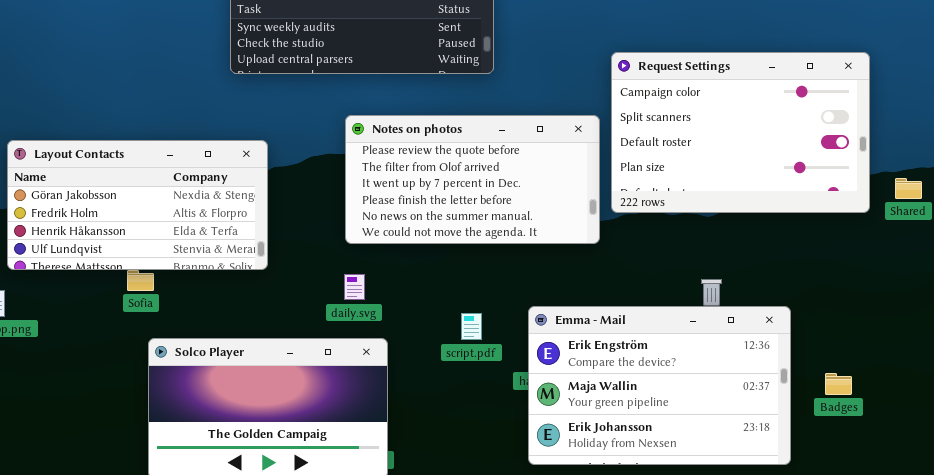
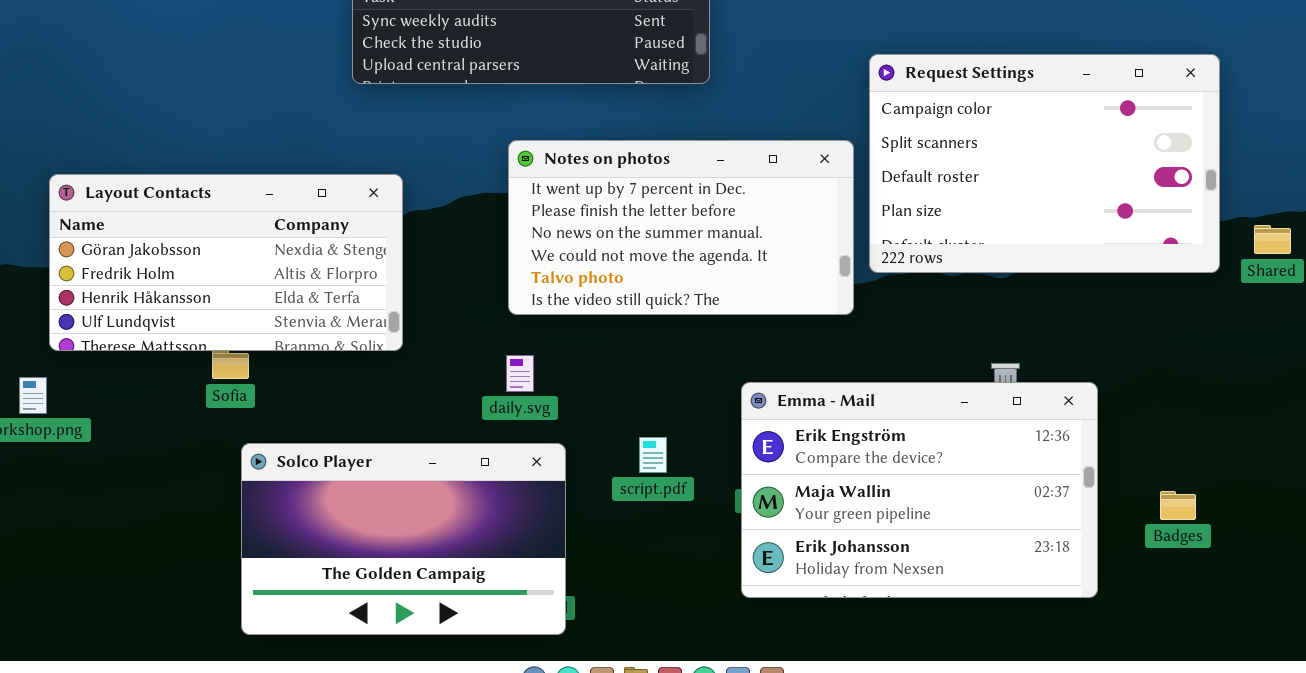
Notes on photos: [345,115,600,244] -> [508,140,854,315], scrolled down 2 rows
Emma - Mail: [528,306,791,465] -> [741,382,1098,598], moved
script.pdf: [461,313,482,340] -> [639,437,667,473], moved

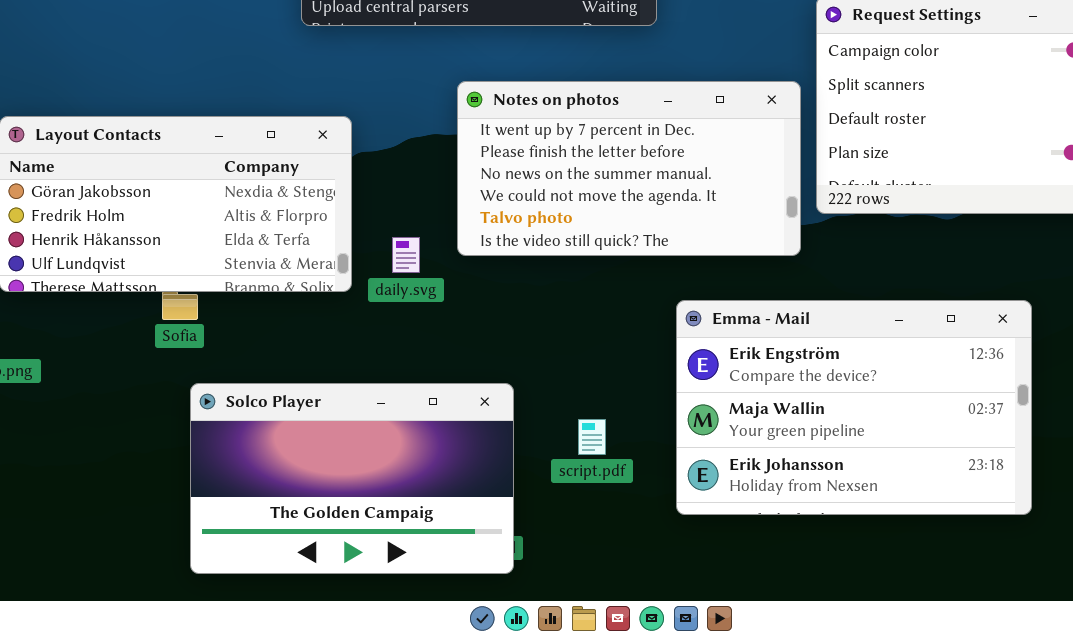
daily.svg: [506,355,534,392] -> [392,237,420,273], moved
Emma - Mail: [741,382,1098,598] -> [676,300,1032,515], moved
script.pdf: [639,437,667,473] -> [578,419,606,455], moved

